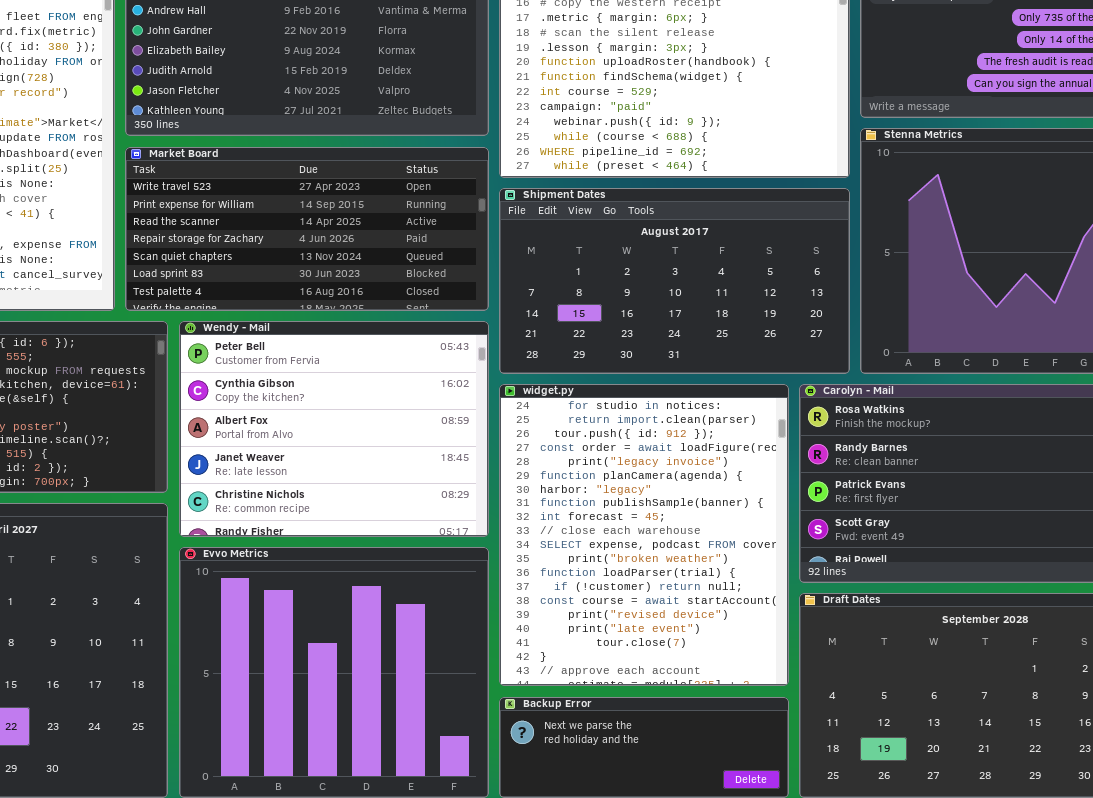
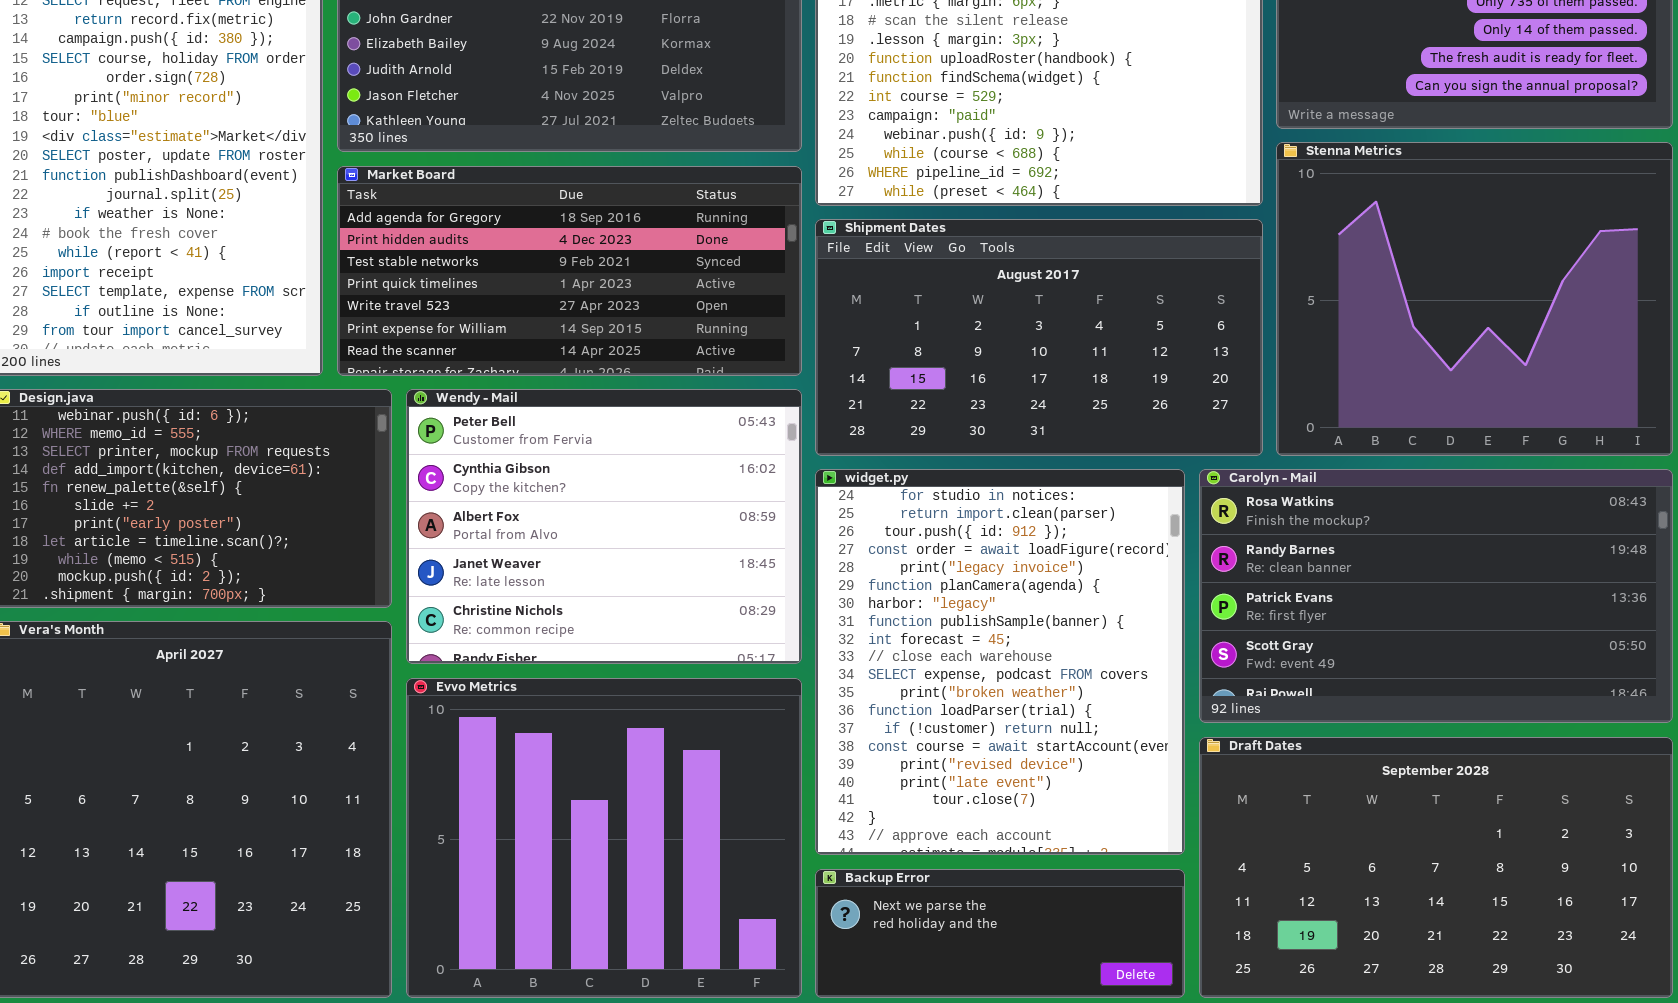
Market Board: [125,147,489,311] -> [337,166,802,376], scrolled up 4 rows

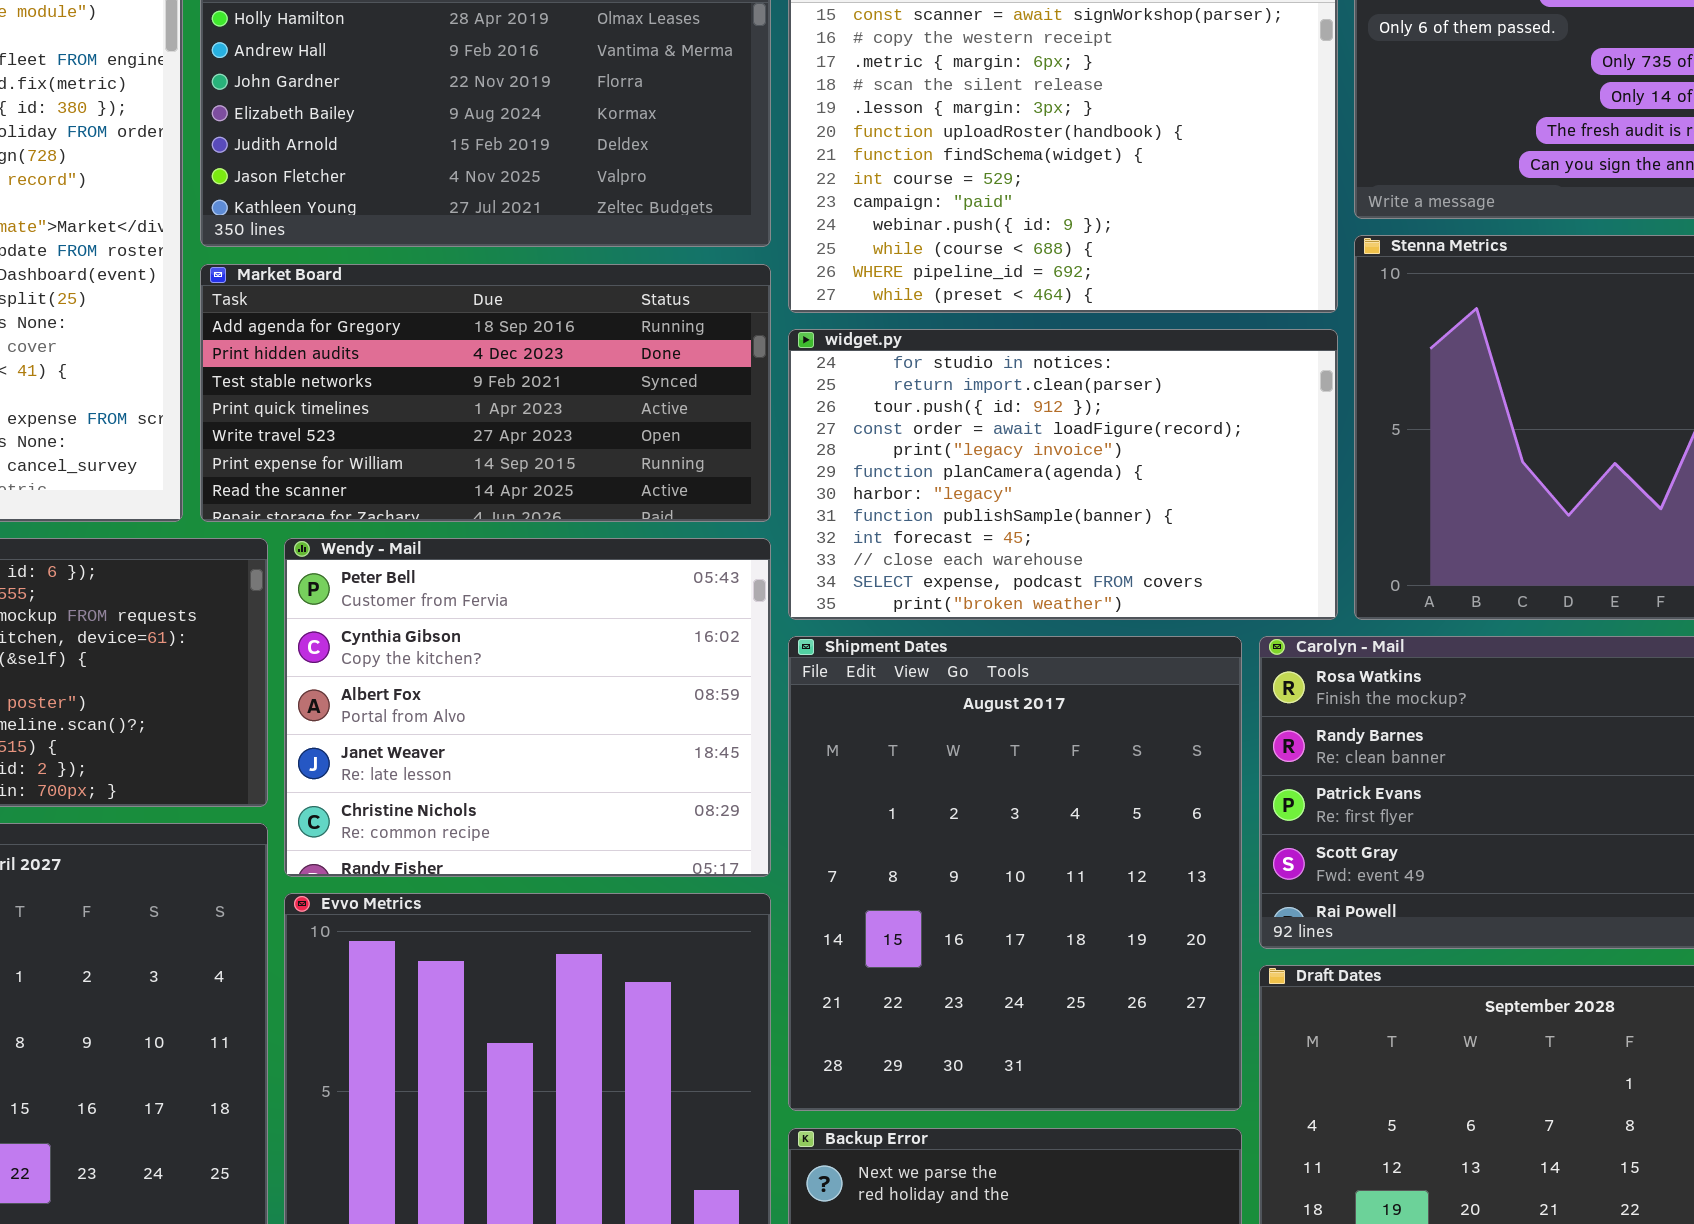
Shipment Dates: [815,219,1263,456] -> [788,636,1242,1111], moved, resized
widget.py: [815,469,1185,855] -> [788,329,1338,620], moved, resized

